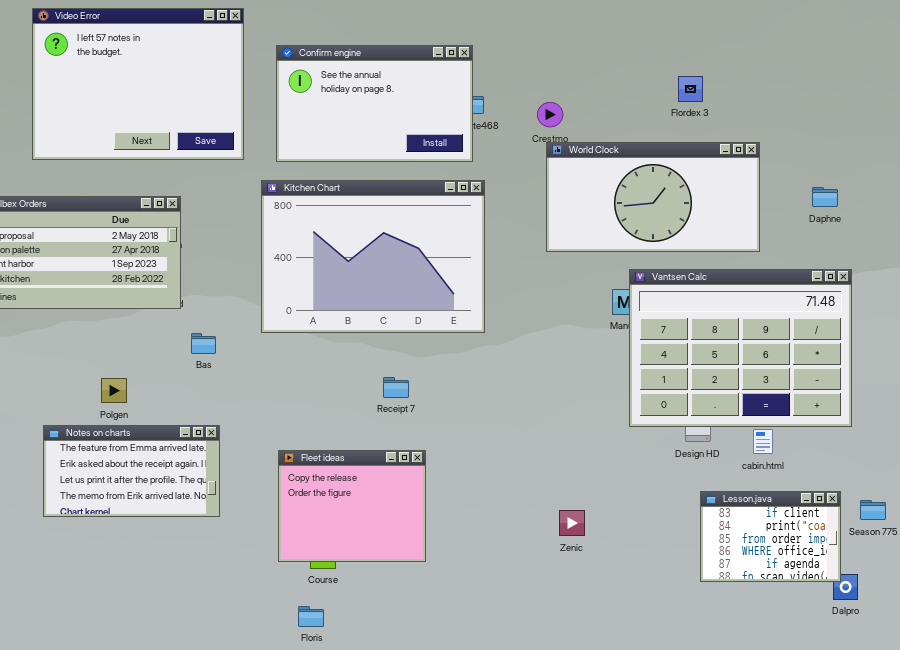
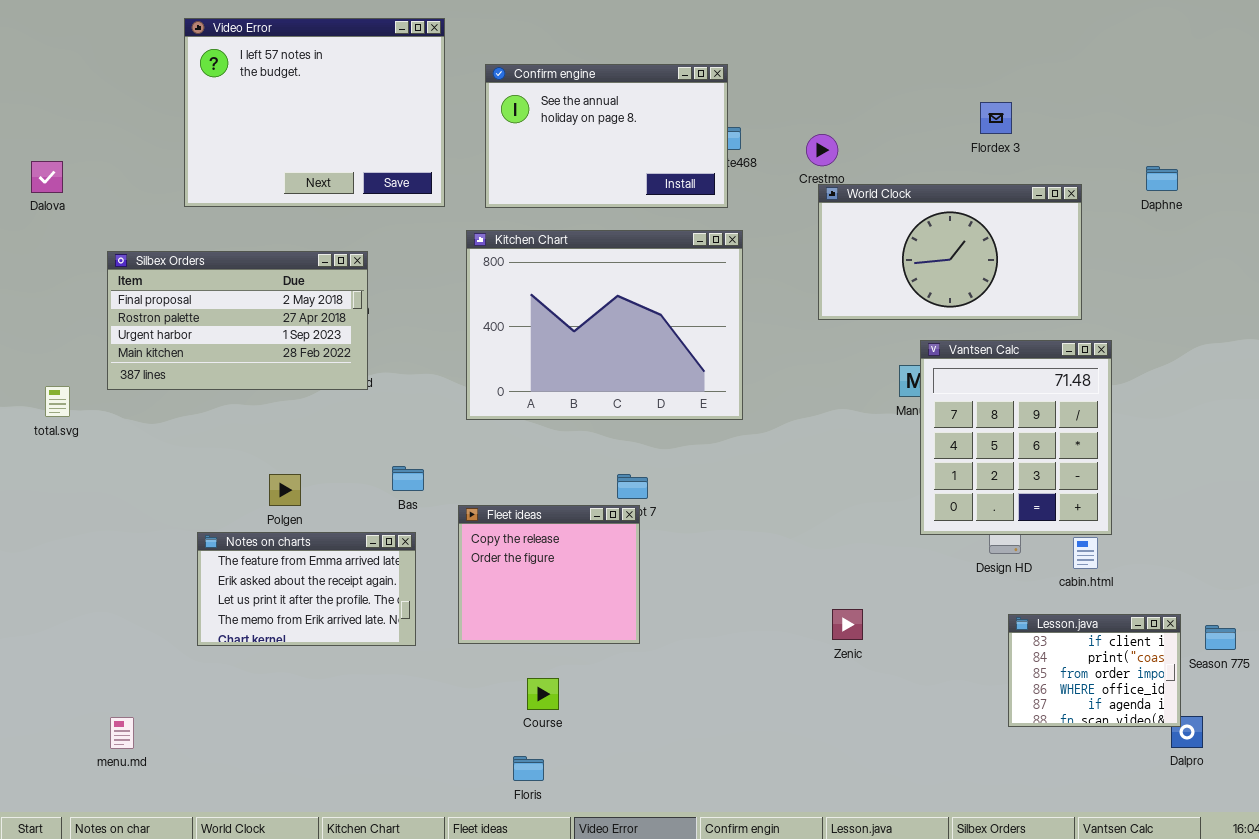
Daphne: [812,187,838,207] -> [1146,166,1178,191], moved
Vantsen Calc: [629,269,852,427] -> [920,340,1112,535], resized
Bas: [191,333,216,354] -> [392,466,424,491], moved
Fleet ideas: [278,450,426,562] -> [458,505,640,644], moved
Zenic: [559,510,585,536] -> [832,609,863,640], moved

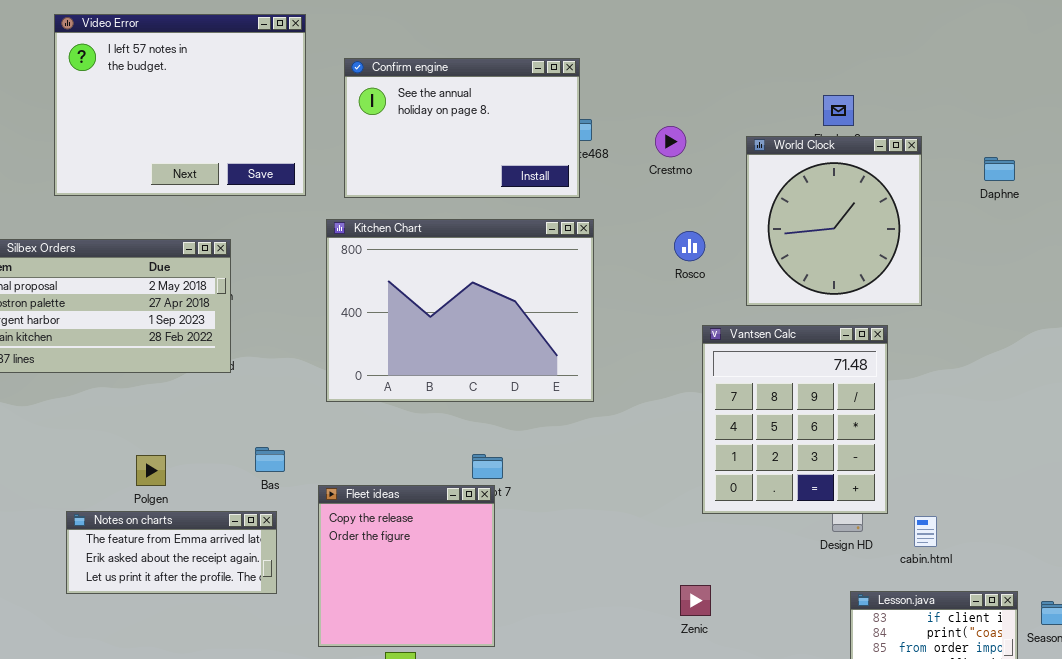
World Clock: [818,184,1082,320] -> [746,136,922,306], resized
Vantsen Calc: [920,340,1112,535] -> [702,325,888,514], moved
Fleet ideas: [458,505,640,644] -> [318,485,495,647], resized
Notes on charts: [197,532,416,646] -> [66,511,277,594], resized

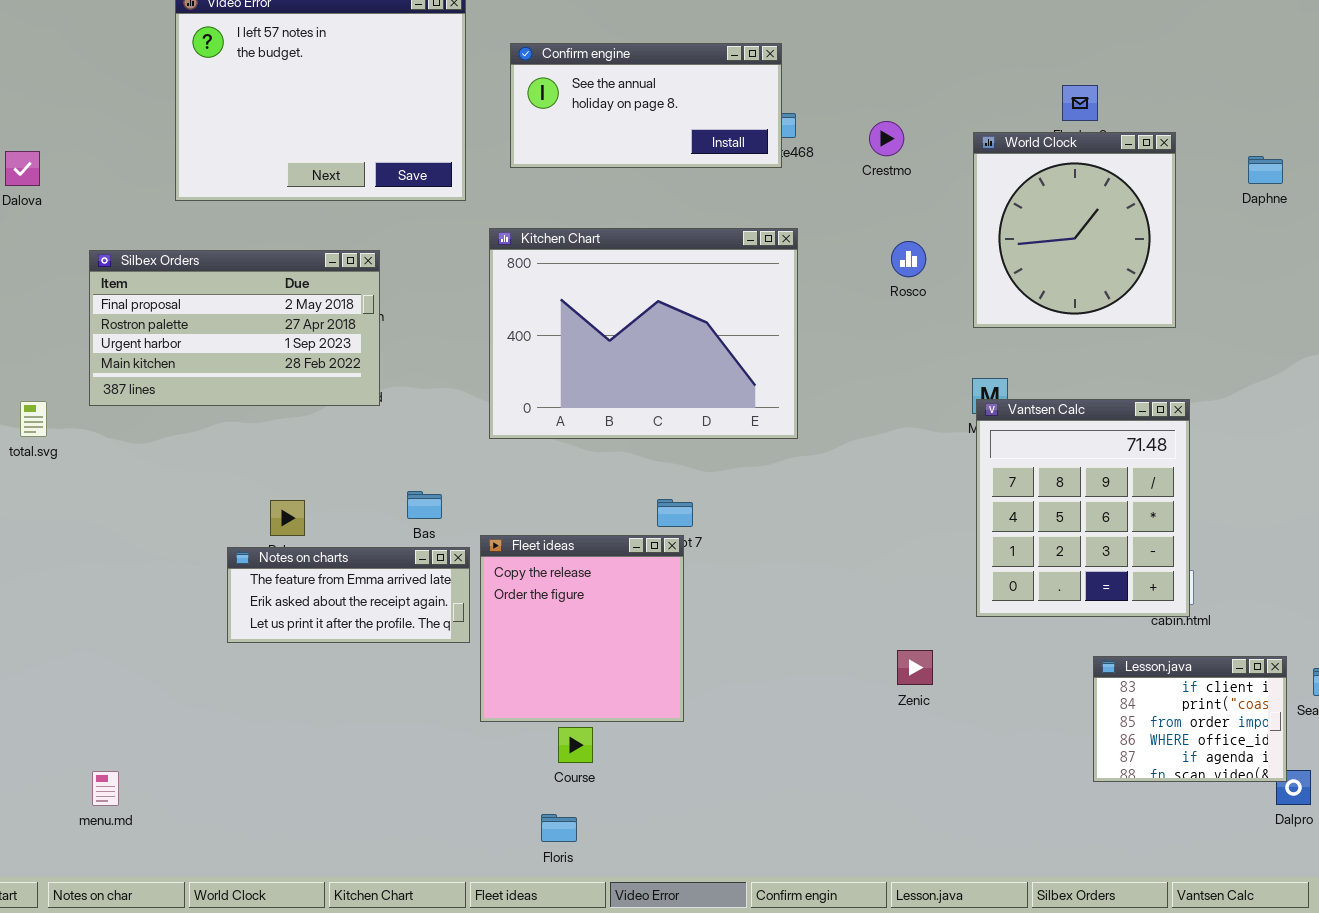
Confirm engine: [344,58,580,198] -> [510,43,782,168], resized
Vantsen Calc: [702,325,888,514] -> [976,399,1190,617], moved
Notes on charts: [66,511,277,594] -> [227,547,470,643], moved

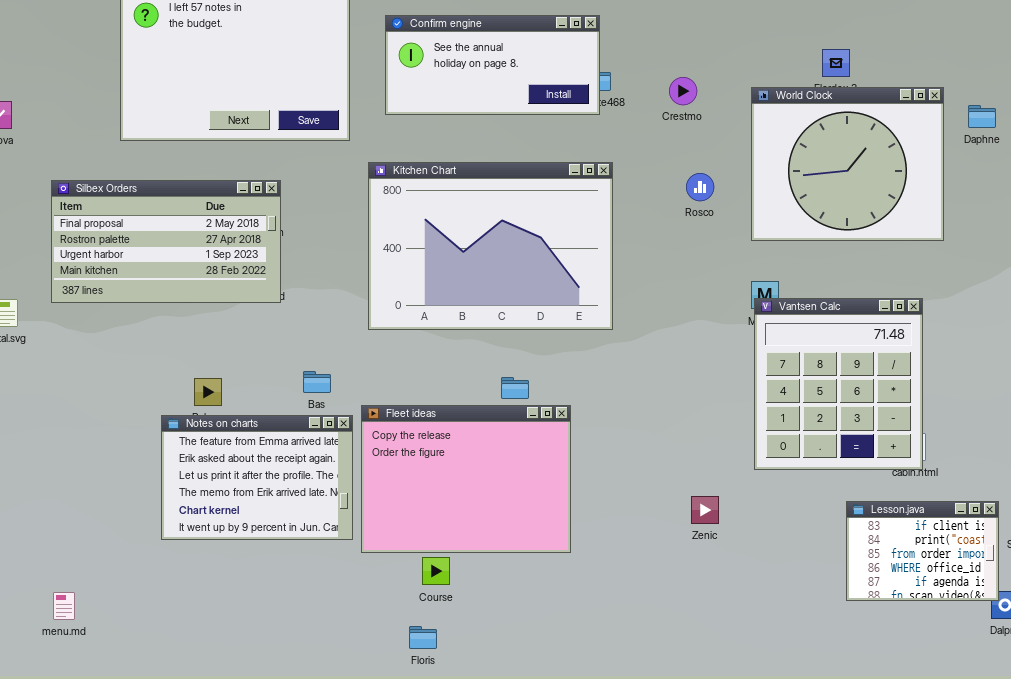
World Clock: [973,132,1176,328] -> [751,87,944,241], resized
Fleet ideas: [480,535,684,722] -> [361,405,571,553], resized
Notes on charts: [227,547,470,643] -> [161,415,353,540], resized

